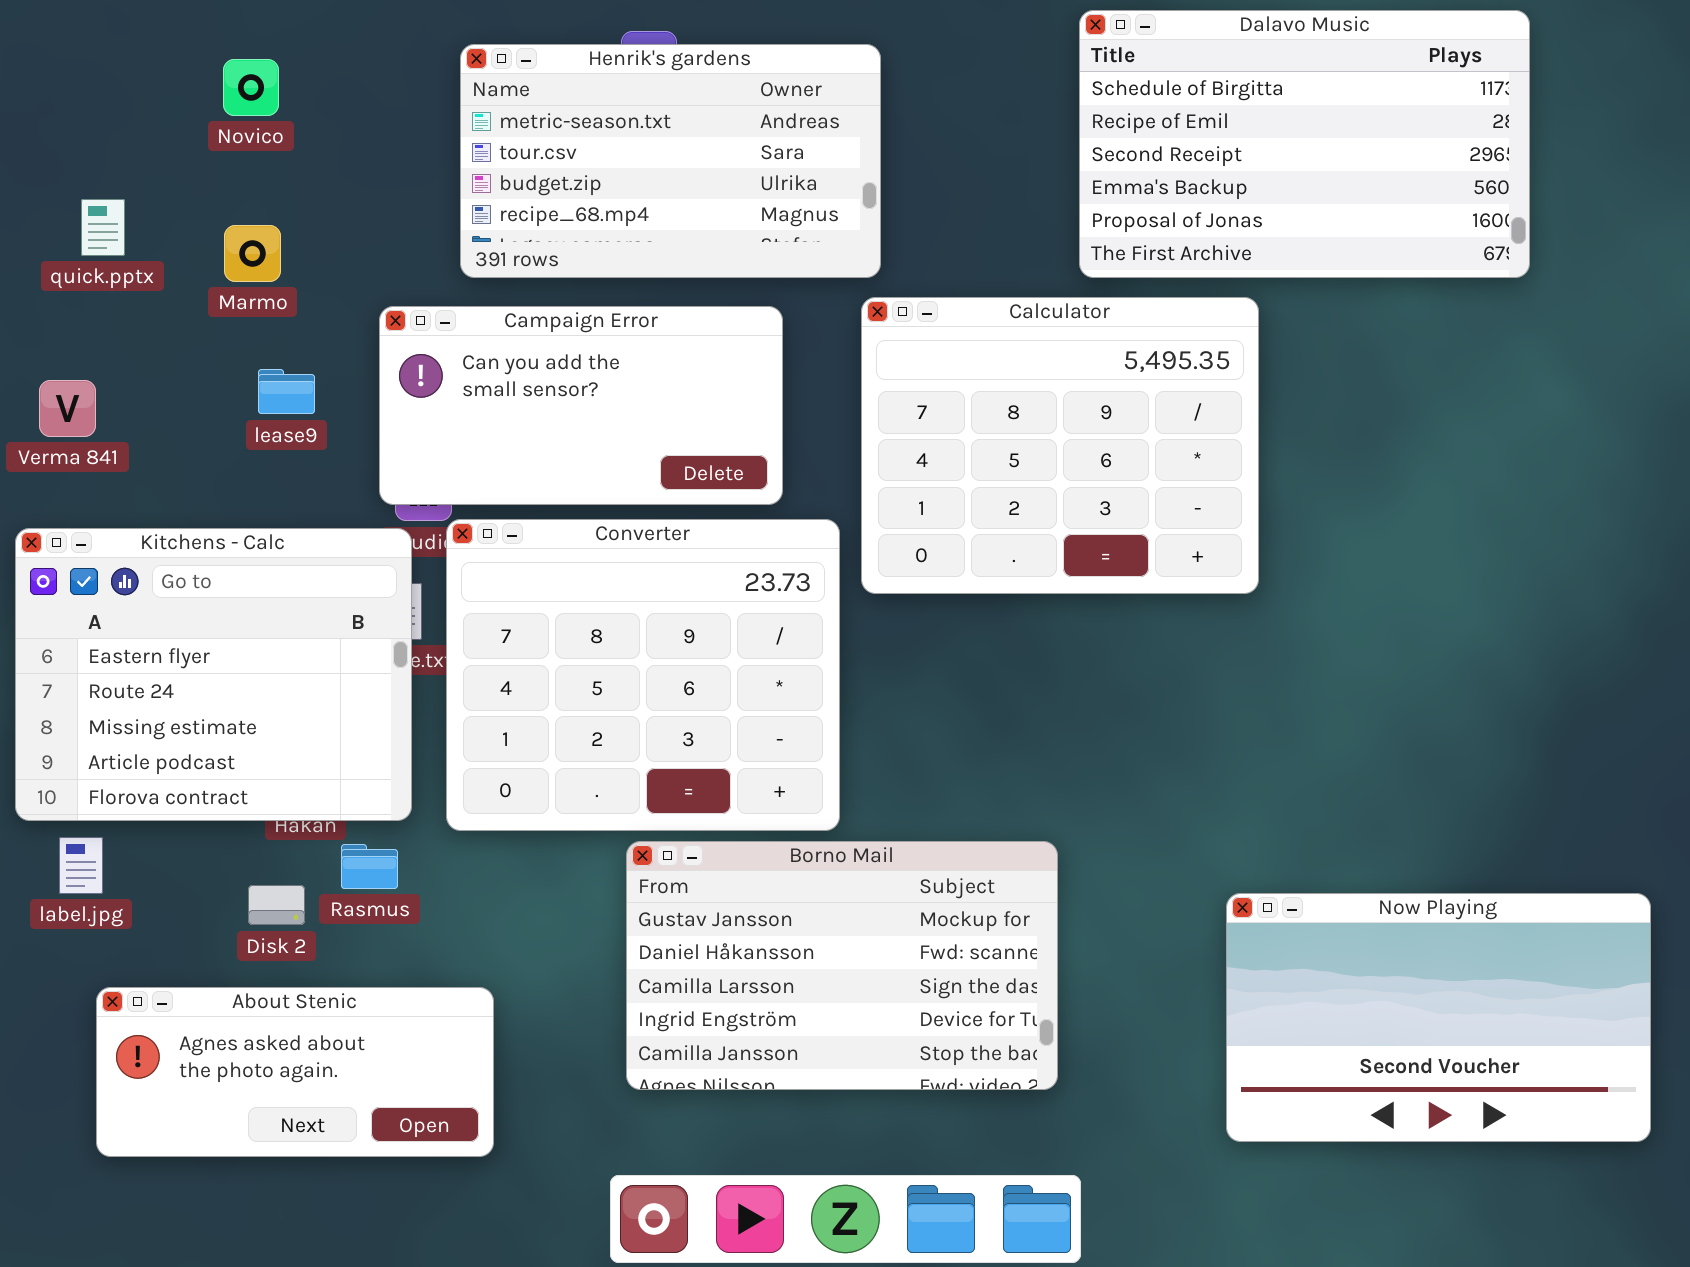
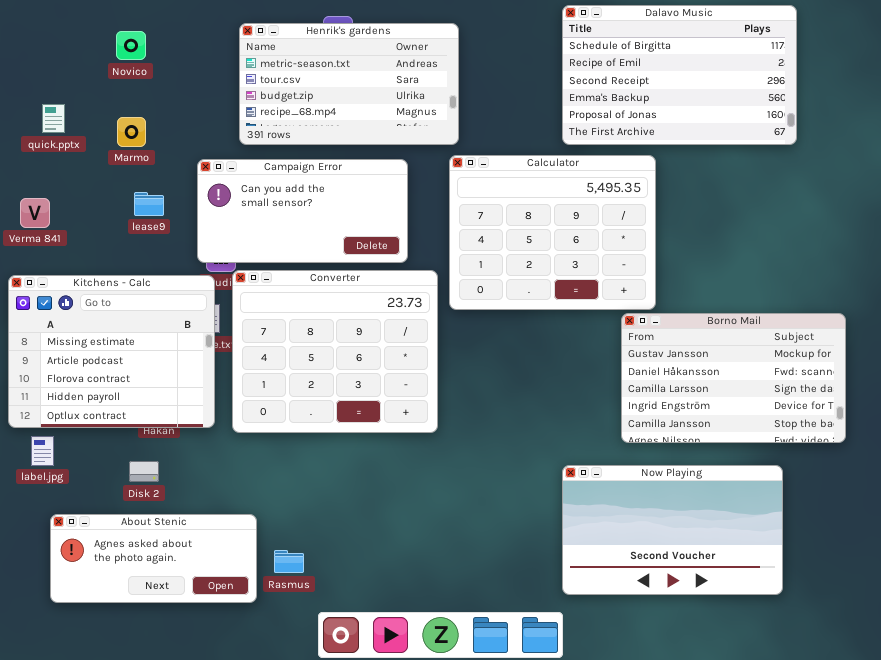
Kitchens - Calc: [15,528,412,821] -> [8,275,215,428], scrolled down 2 rows
Borno Mail: [626,841,1058,1090] -> [621,313,846,443], moved
Rasmus: [341,844,398,889] -> [274,550,304,573], moved
Now Playing: [1226,893,1651,1142] -> [562,465,783,595], moved

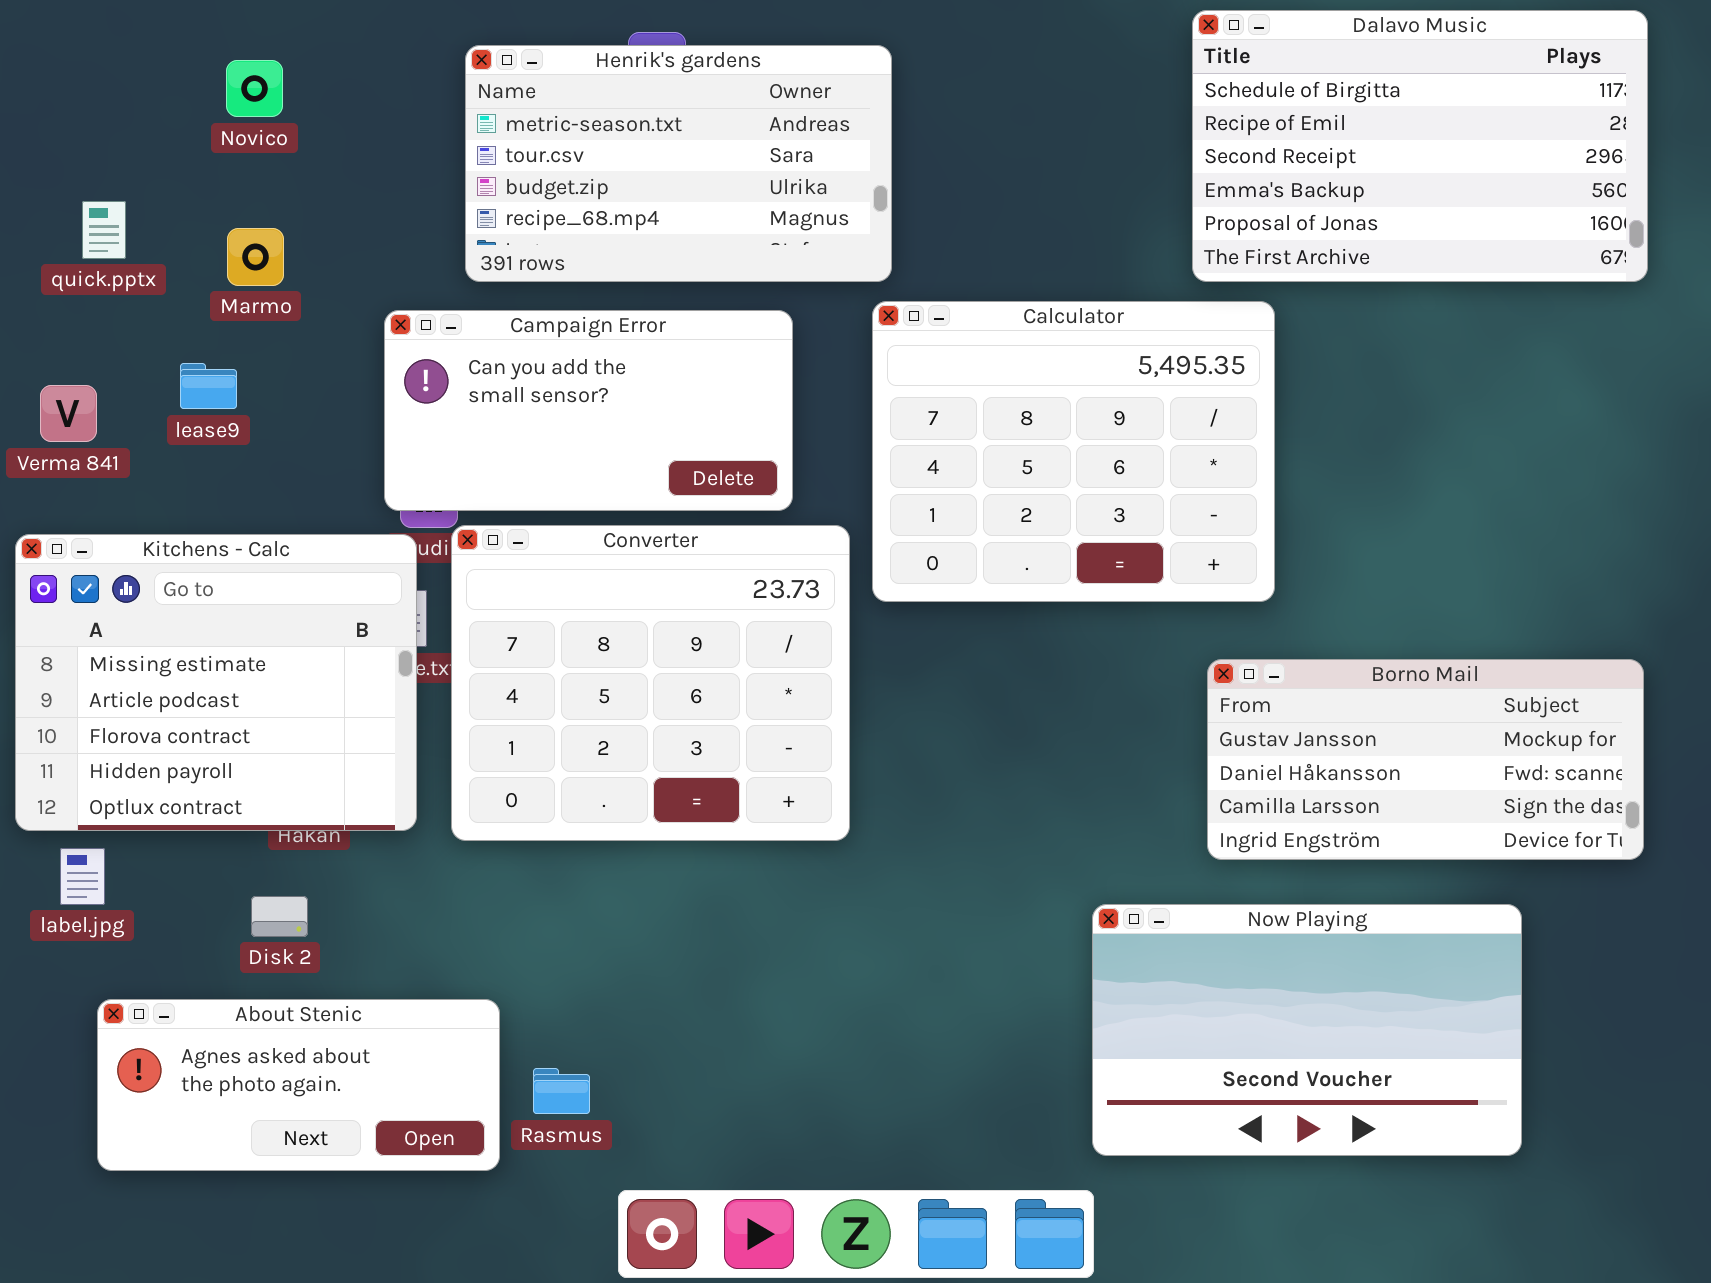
Dalavo Music: [562,5,797,145] -> [1192,10,1648,282], moved
lease9: [134,192,164,216] -> [180,363,237,409], moved
Borno Mail: [621,313,846,443] -> [1207,659,1644,860], resized

